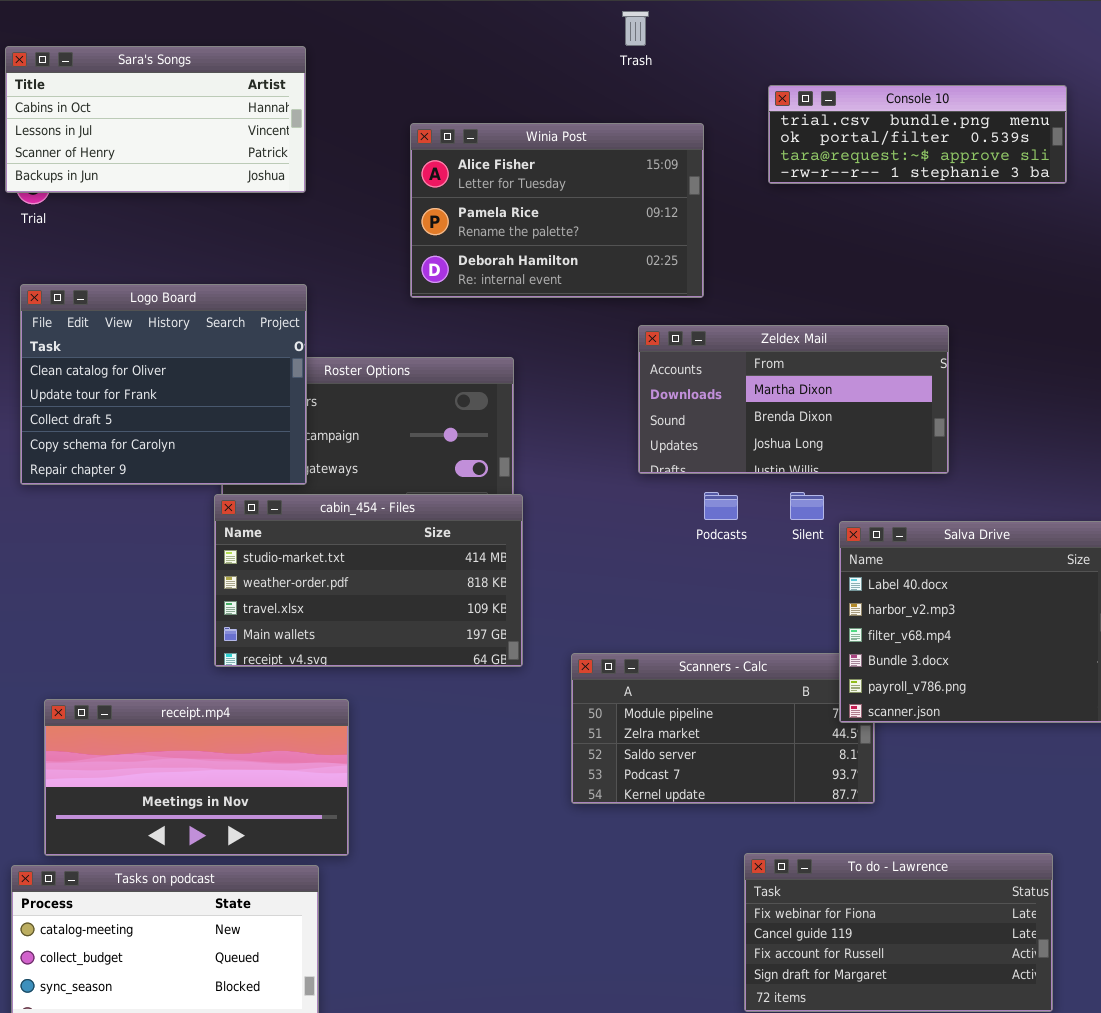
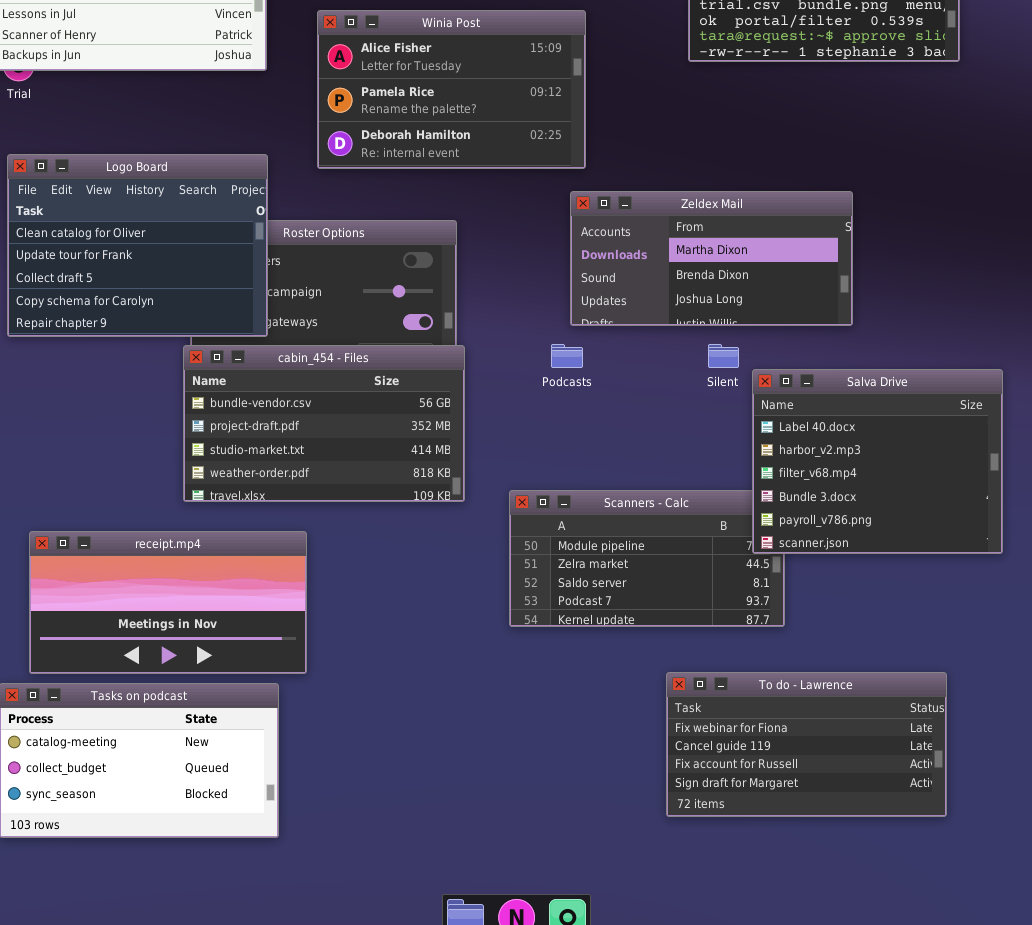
Winia Post: [410,123,704,298] -> [317,10,586,169], moved
Podcasts: [704,492,738,520] -> [551,344,583,368], moved
cabin_454 - Files: [214,494,523,667] -> [183,345,465,502], scrolled up 2 rows

